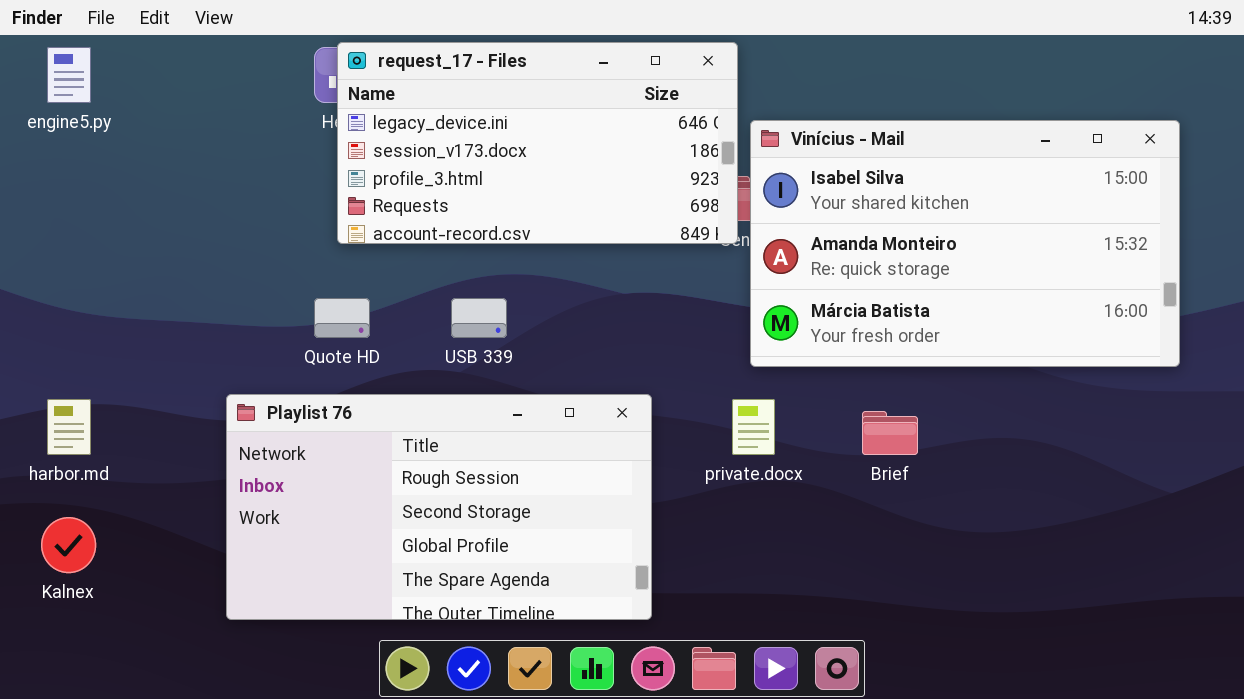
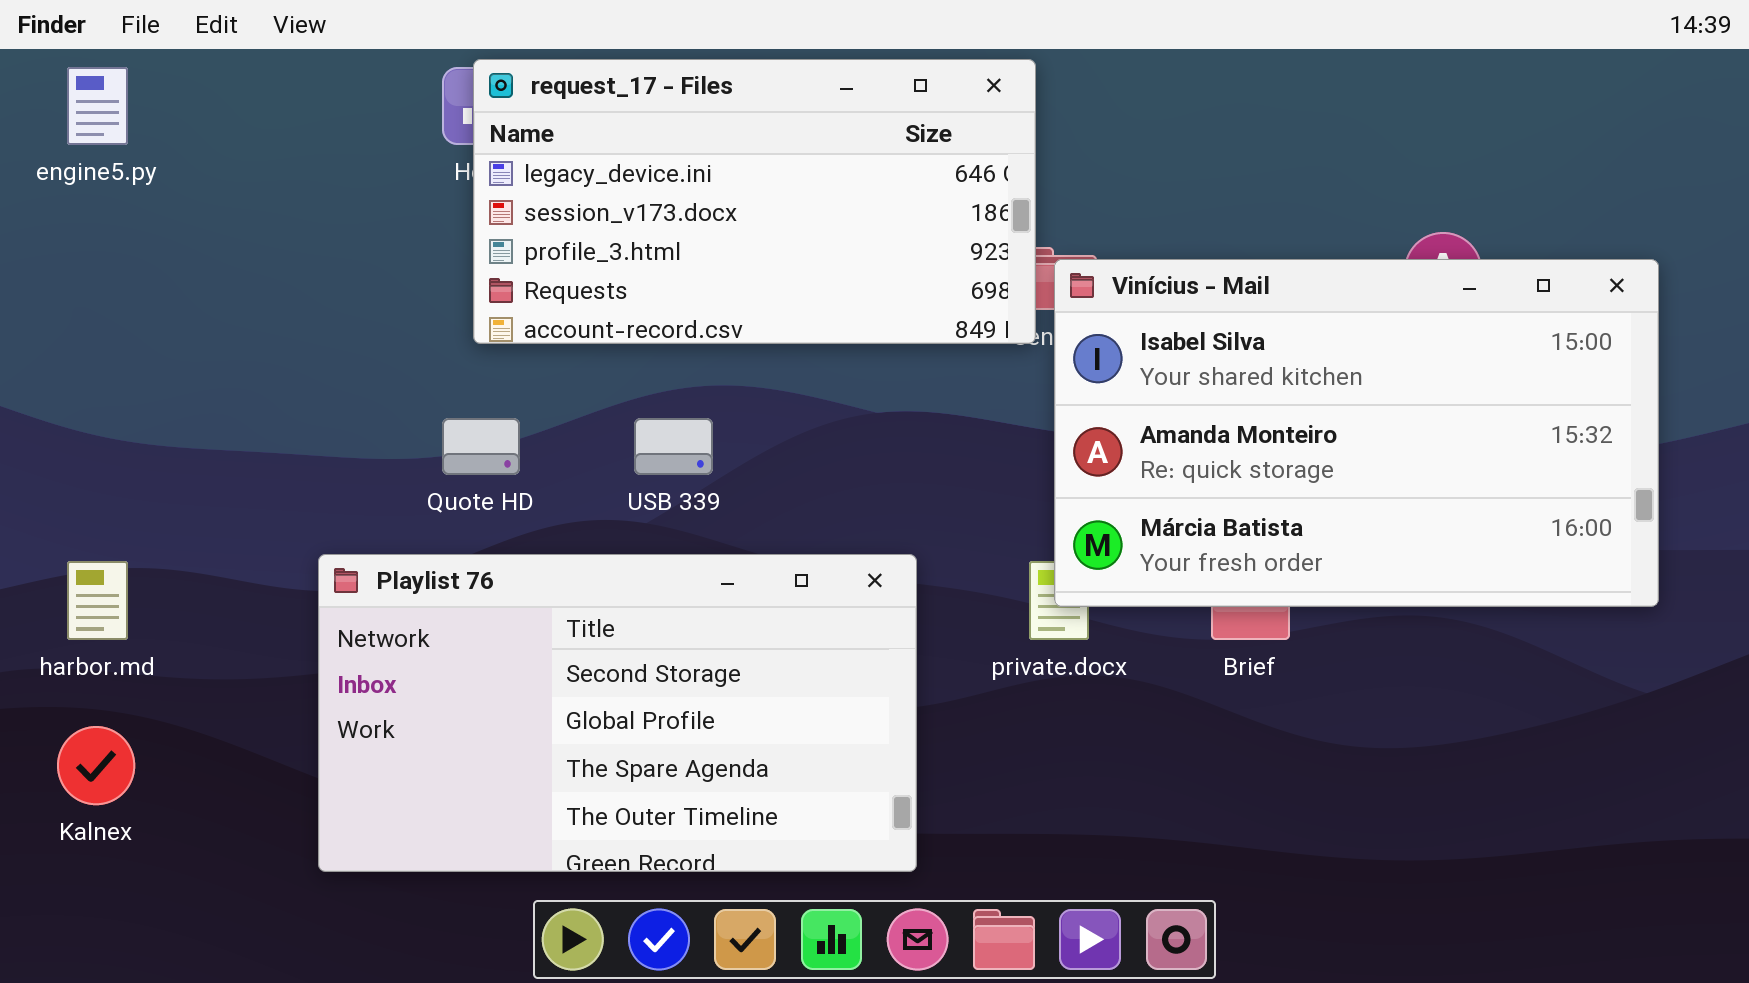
Vinícius - Mail: [750,120,1180,367] -> [1054,259,1659,607], moved
Playlist 76: [226,394,652,620] -> [318,554,917,872], scrolled down 1 row

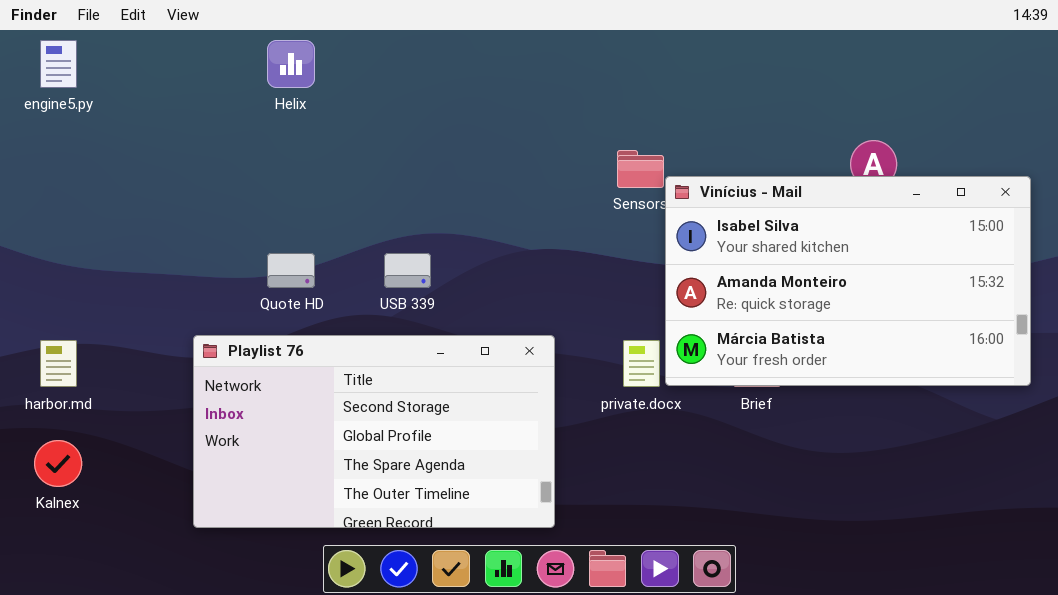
request_17 - Files: [473,59,1036,344] -> none, closed
Vinícius - Mail: [1054,259,1659,607] -> [665,176,1031,386], moved

